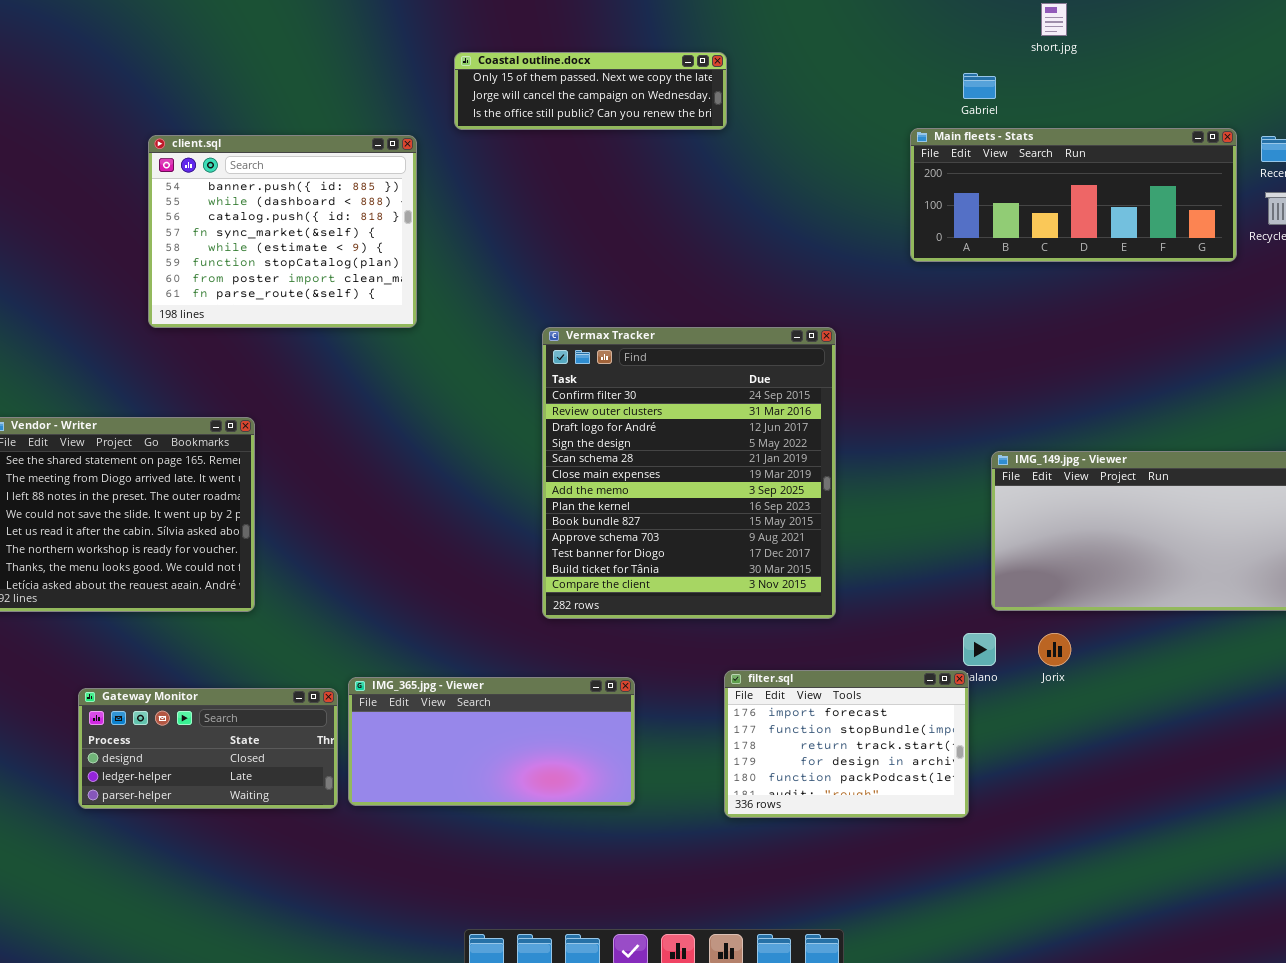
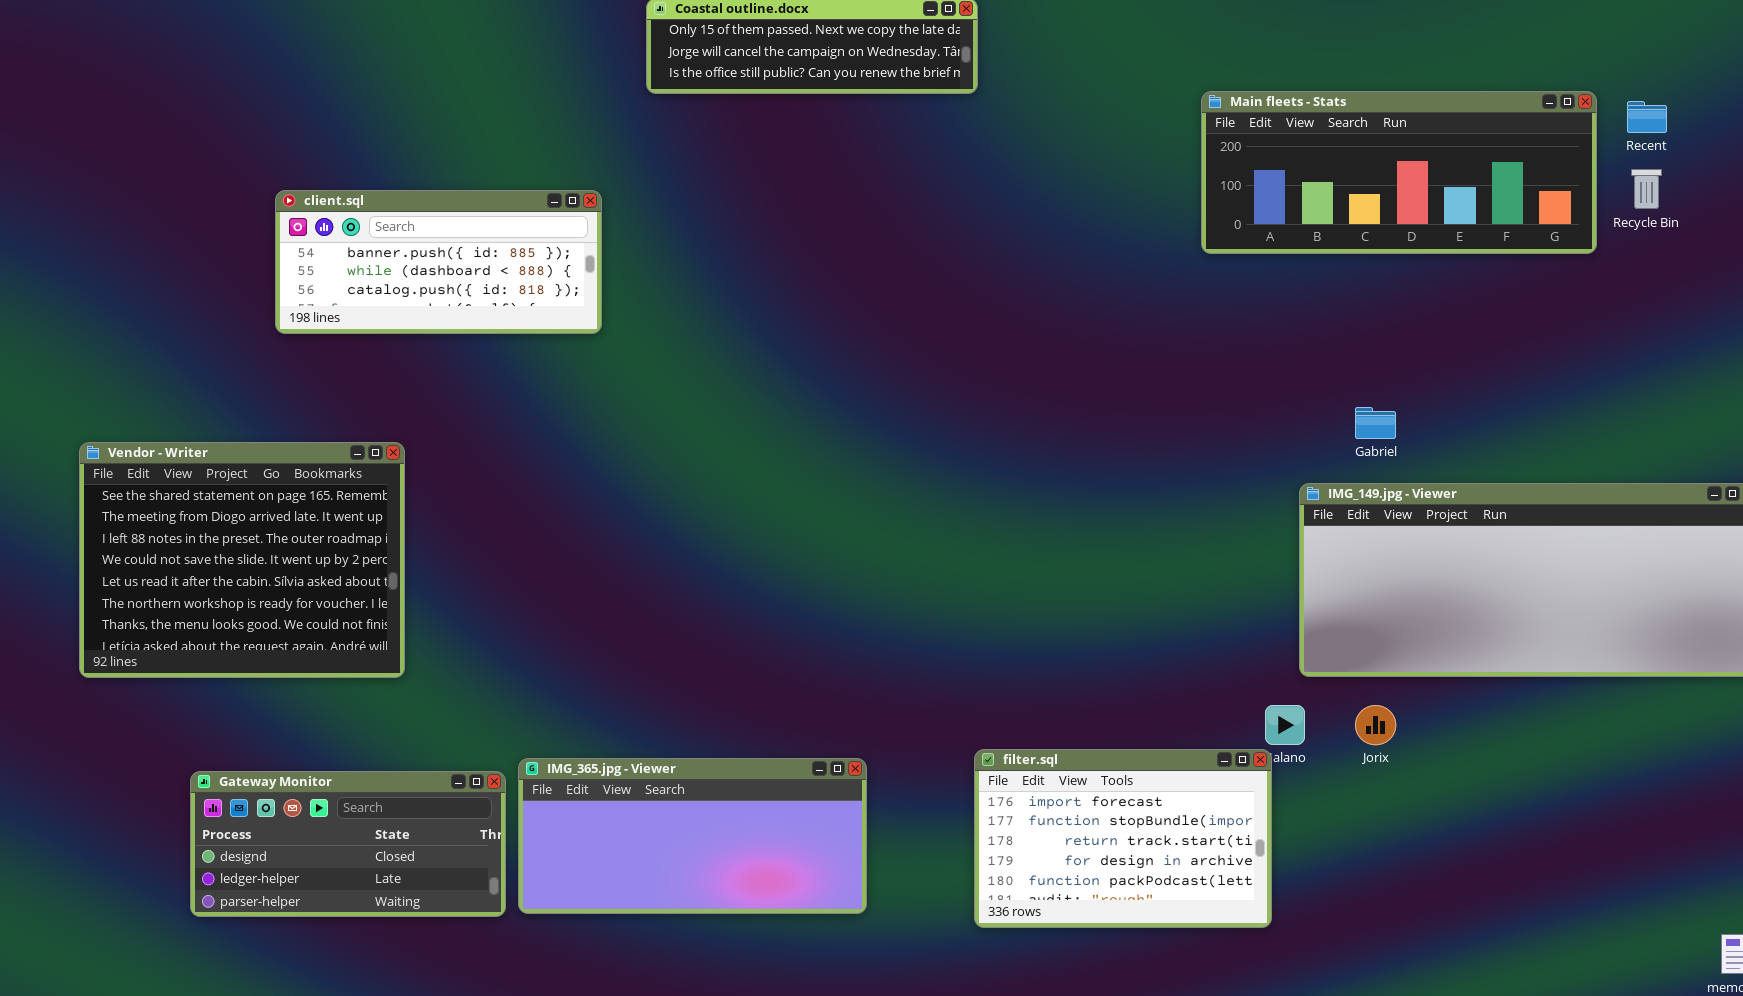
Gabriel: [963,73,996,99] -> [1355,407,1396,439], moved
client.sql: [148,135,417,328] -> [275,190,602,334], resized
Vermax Tracker: [542,327,836,619] -> none, closed

